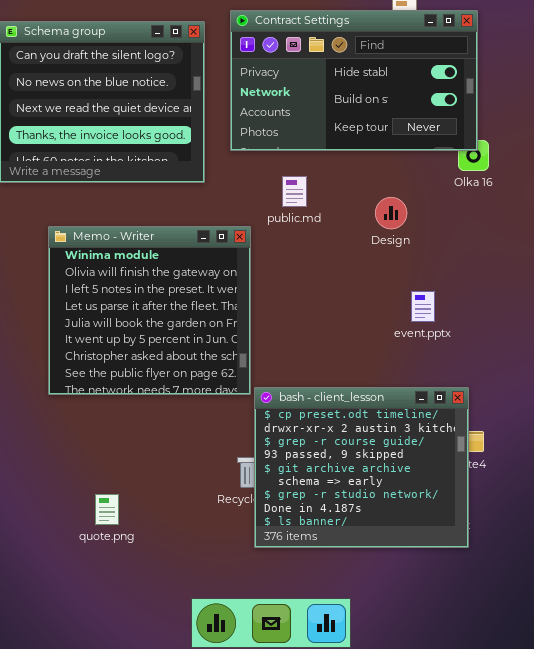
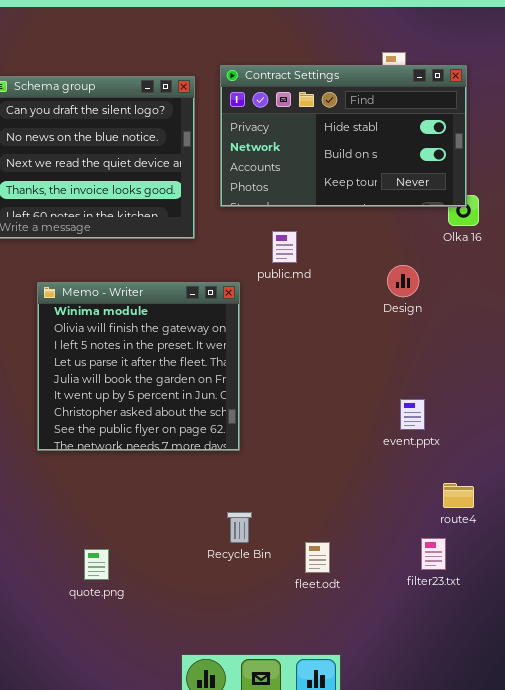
Design: [375,197,407,229] -> [387,265,419,297], moved
event.pptx: [411,291,435,322] -> [400,399,425,430], moved
bash - client_lesson: [254,387,469,548] -> none, closed

